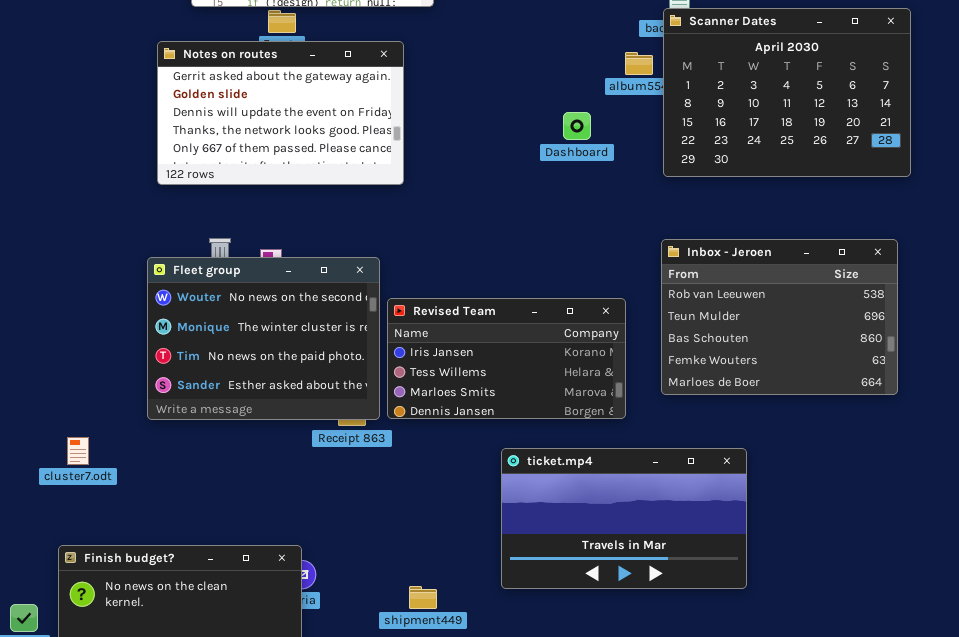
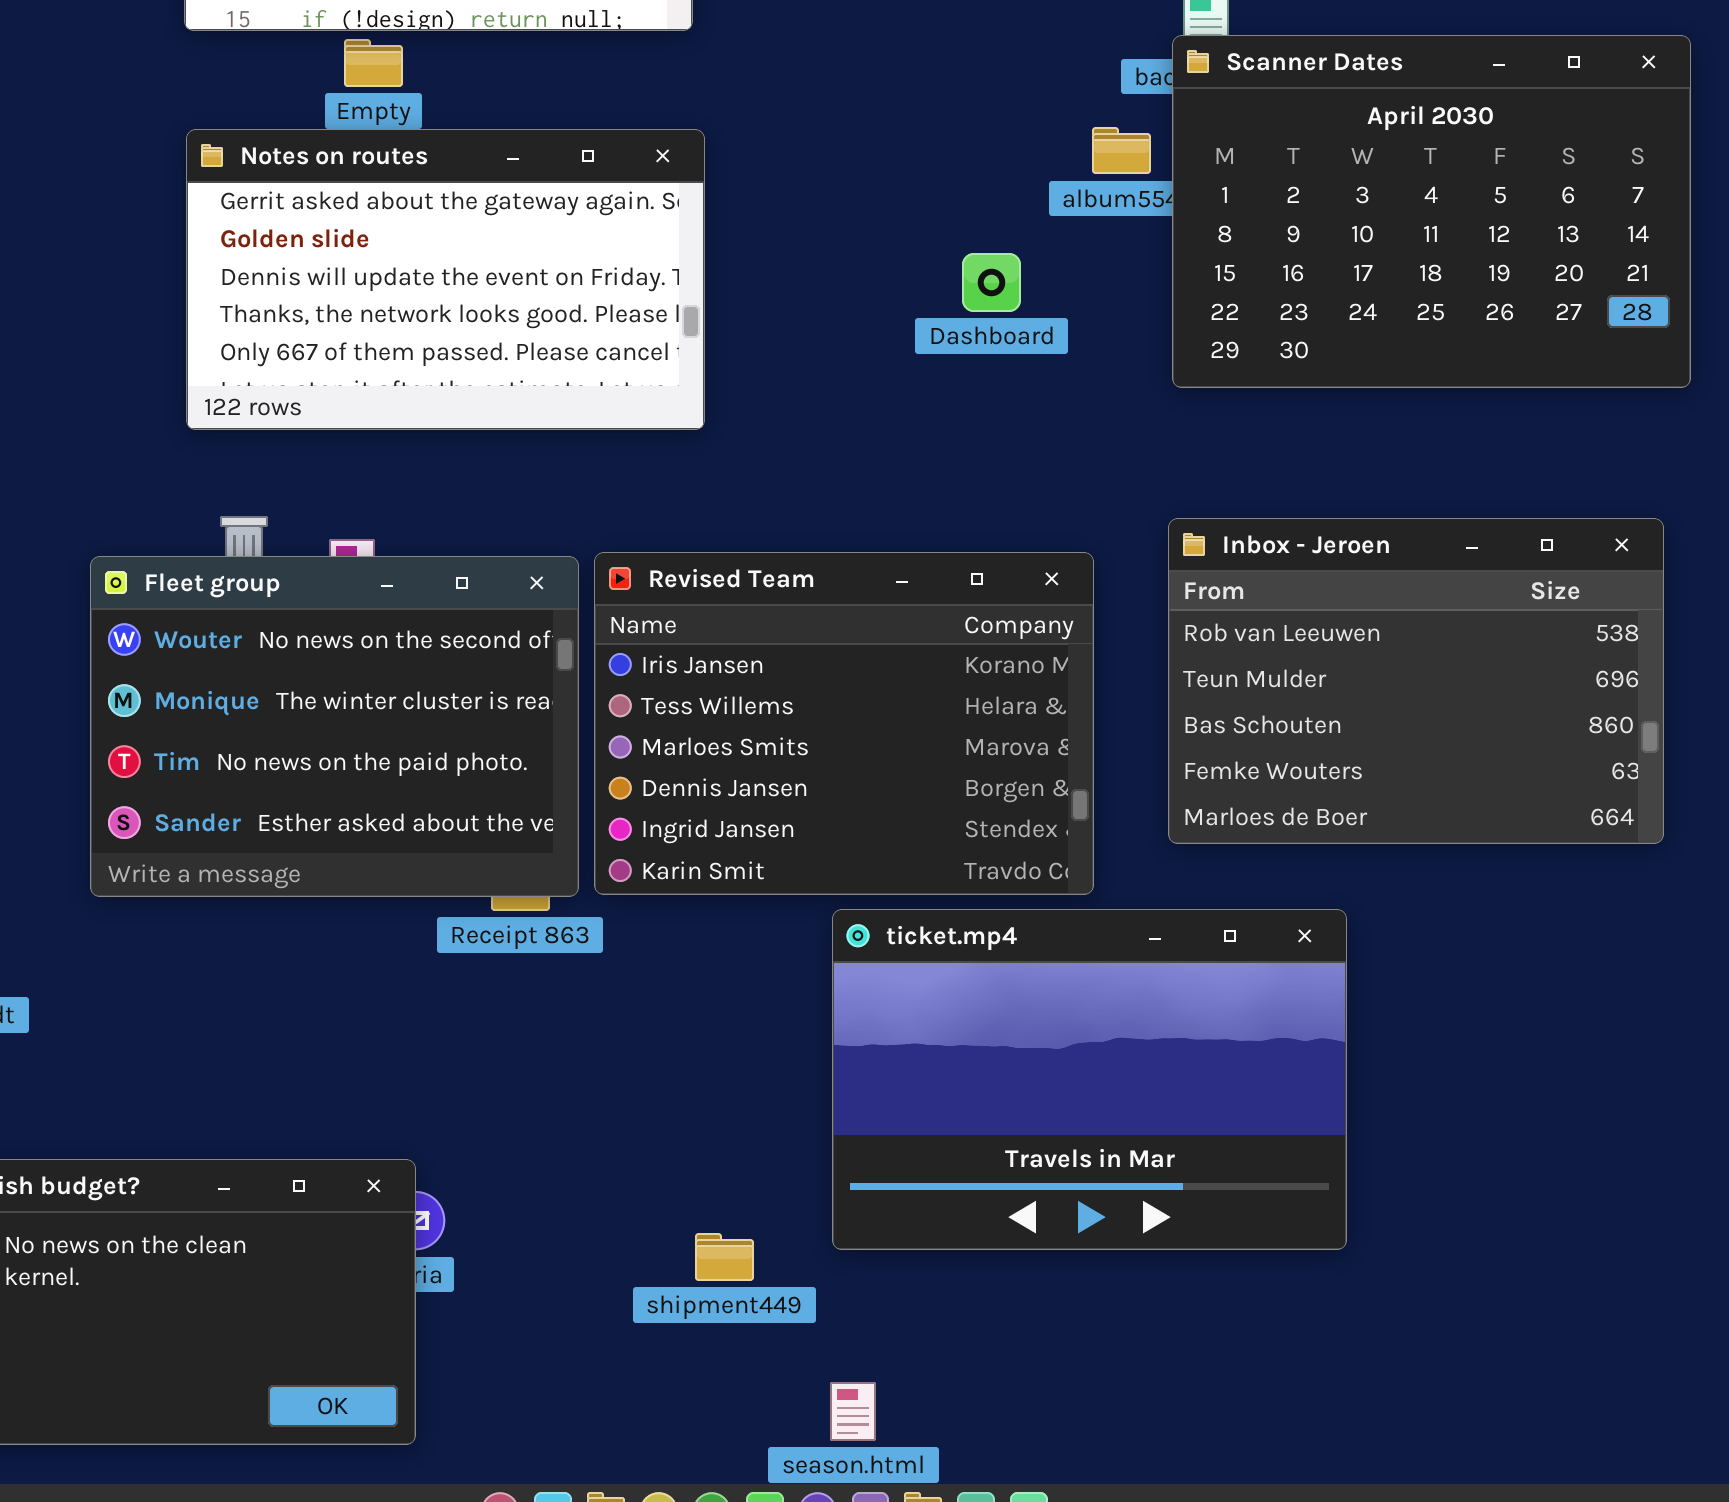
Notes on routes: [157,41,404,185] -> [186,129,705,430], moved
Revised Team: [387,298,626,419] -> [594,552,1094,895], resized
ticket.mp4: [501,448,747,589] -> [832,909,1347,1250], resized
shipment449: [409,586,437,609] -> [695,1233,754,1281], moved

